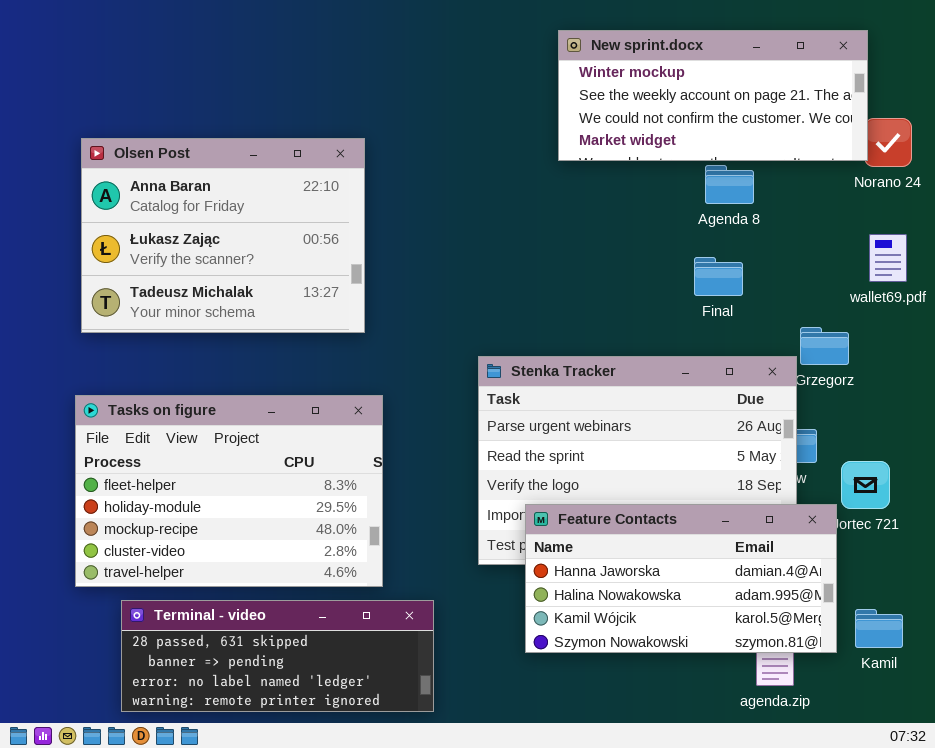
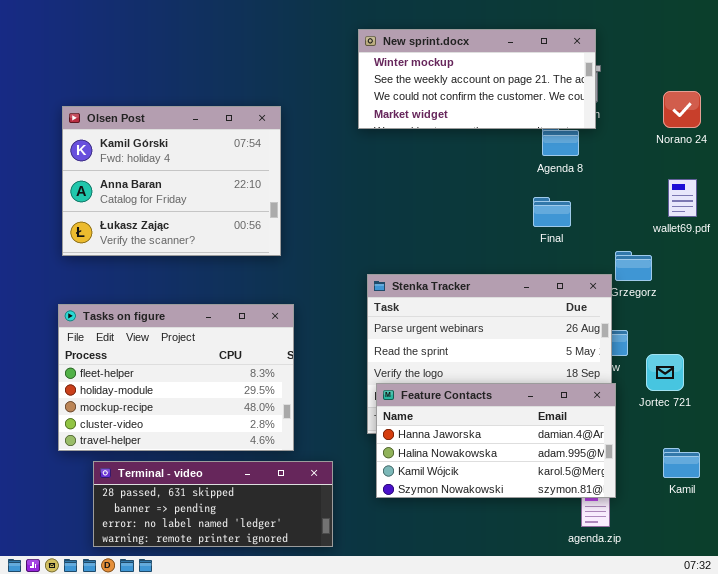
New sprint.docx: [558,30,868,161] -> [358,29,596,129], moved
Olsen Post: [81,138,365,333] -> [62,106,281,256], scrolled up 1 row
Feature Contacts: [525,504,837,653] -> [376,383,616,498], moved
Kamil: [855,609,903,648] -> [663,448,700,478], moved

